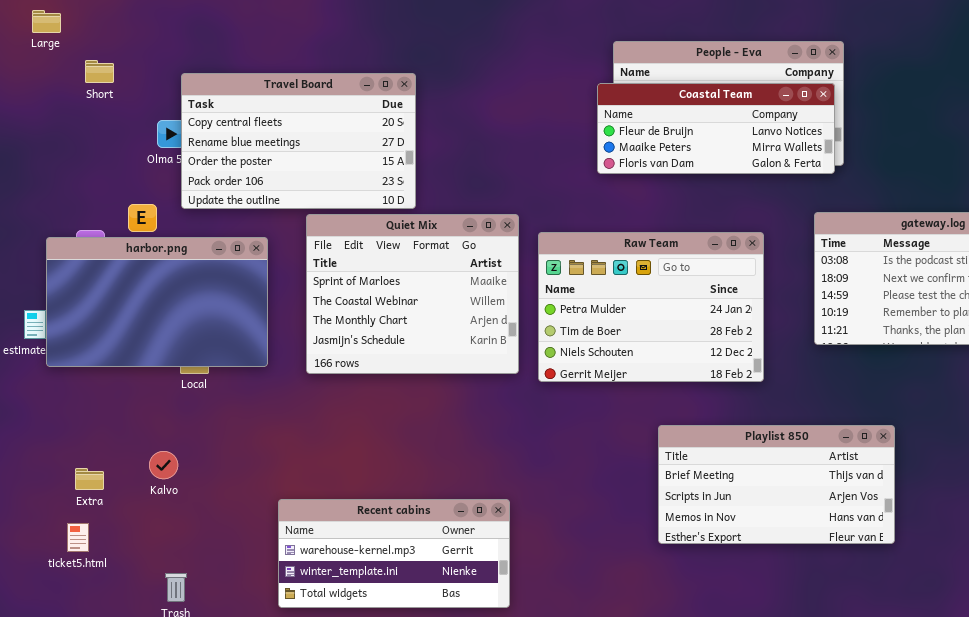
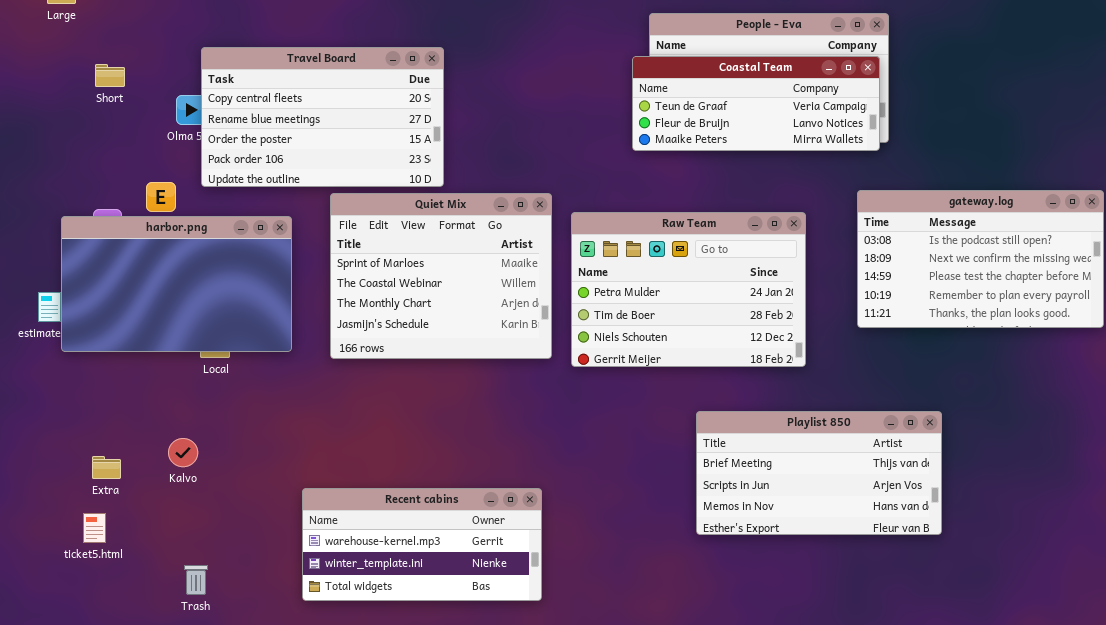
Short: [85,60,114,83] -> [95,64,125,87], moved
Coastal Team: [597,83,835,174] -> [632,56,880,151], scrolled up 1 row

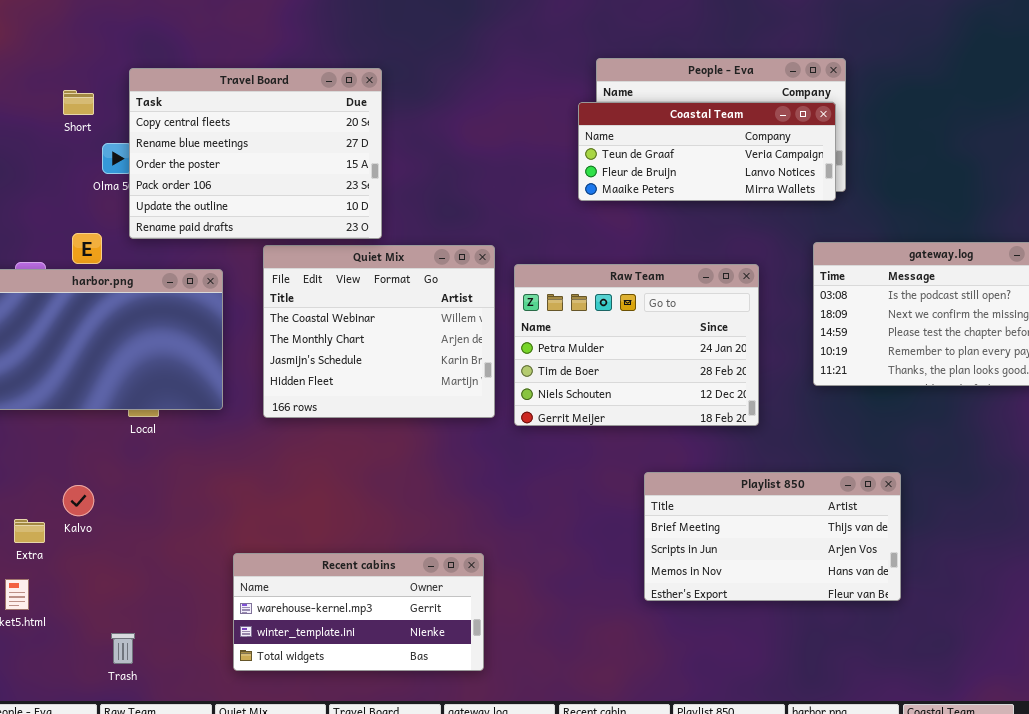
Travel Board: [201,47,444,187] -> [129,68,382,239], resized
Short: [95,64,125,87] -> [63,90,94,115], moved
Quiet Mix: [330,193,552,359] -> [263,245,495,418], scrolled down 1 row
Kalvo: [168,438,198,467] -> [63,485,94,516], moved

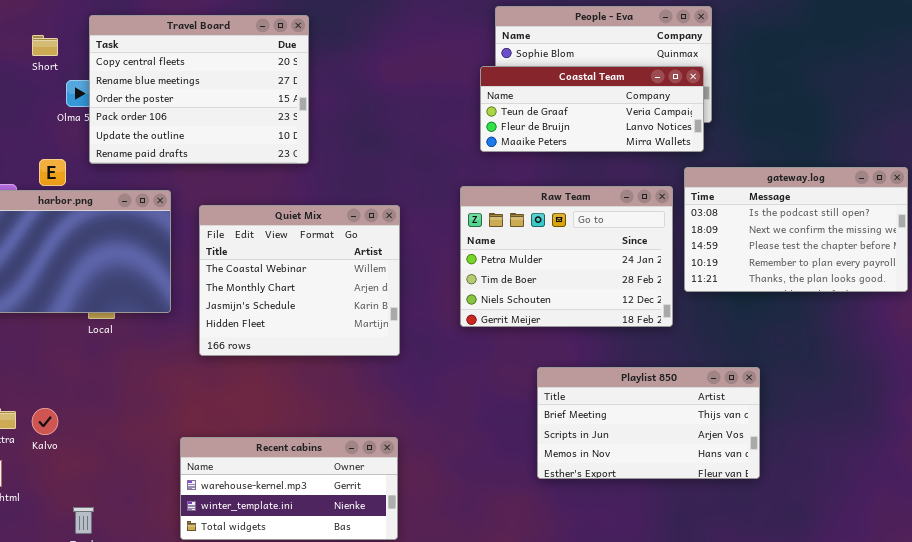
Coastal Team: [578,102,836,201] -> [480,66,704,152], moved
Quiet Mix: [263,245,495,418] -> [199,205,400,356], moved
Raw Team: [514,264,759,426] -> [460,186,673,327], moved
Kalvo: [63,485,94,516] -> [32,408,58,435], moved

